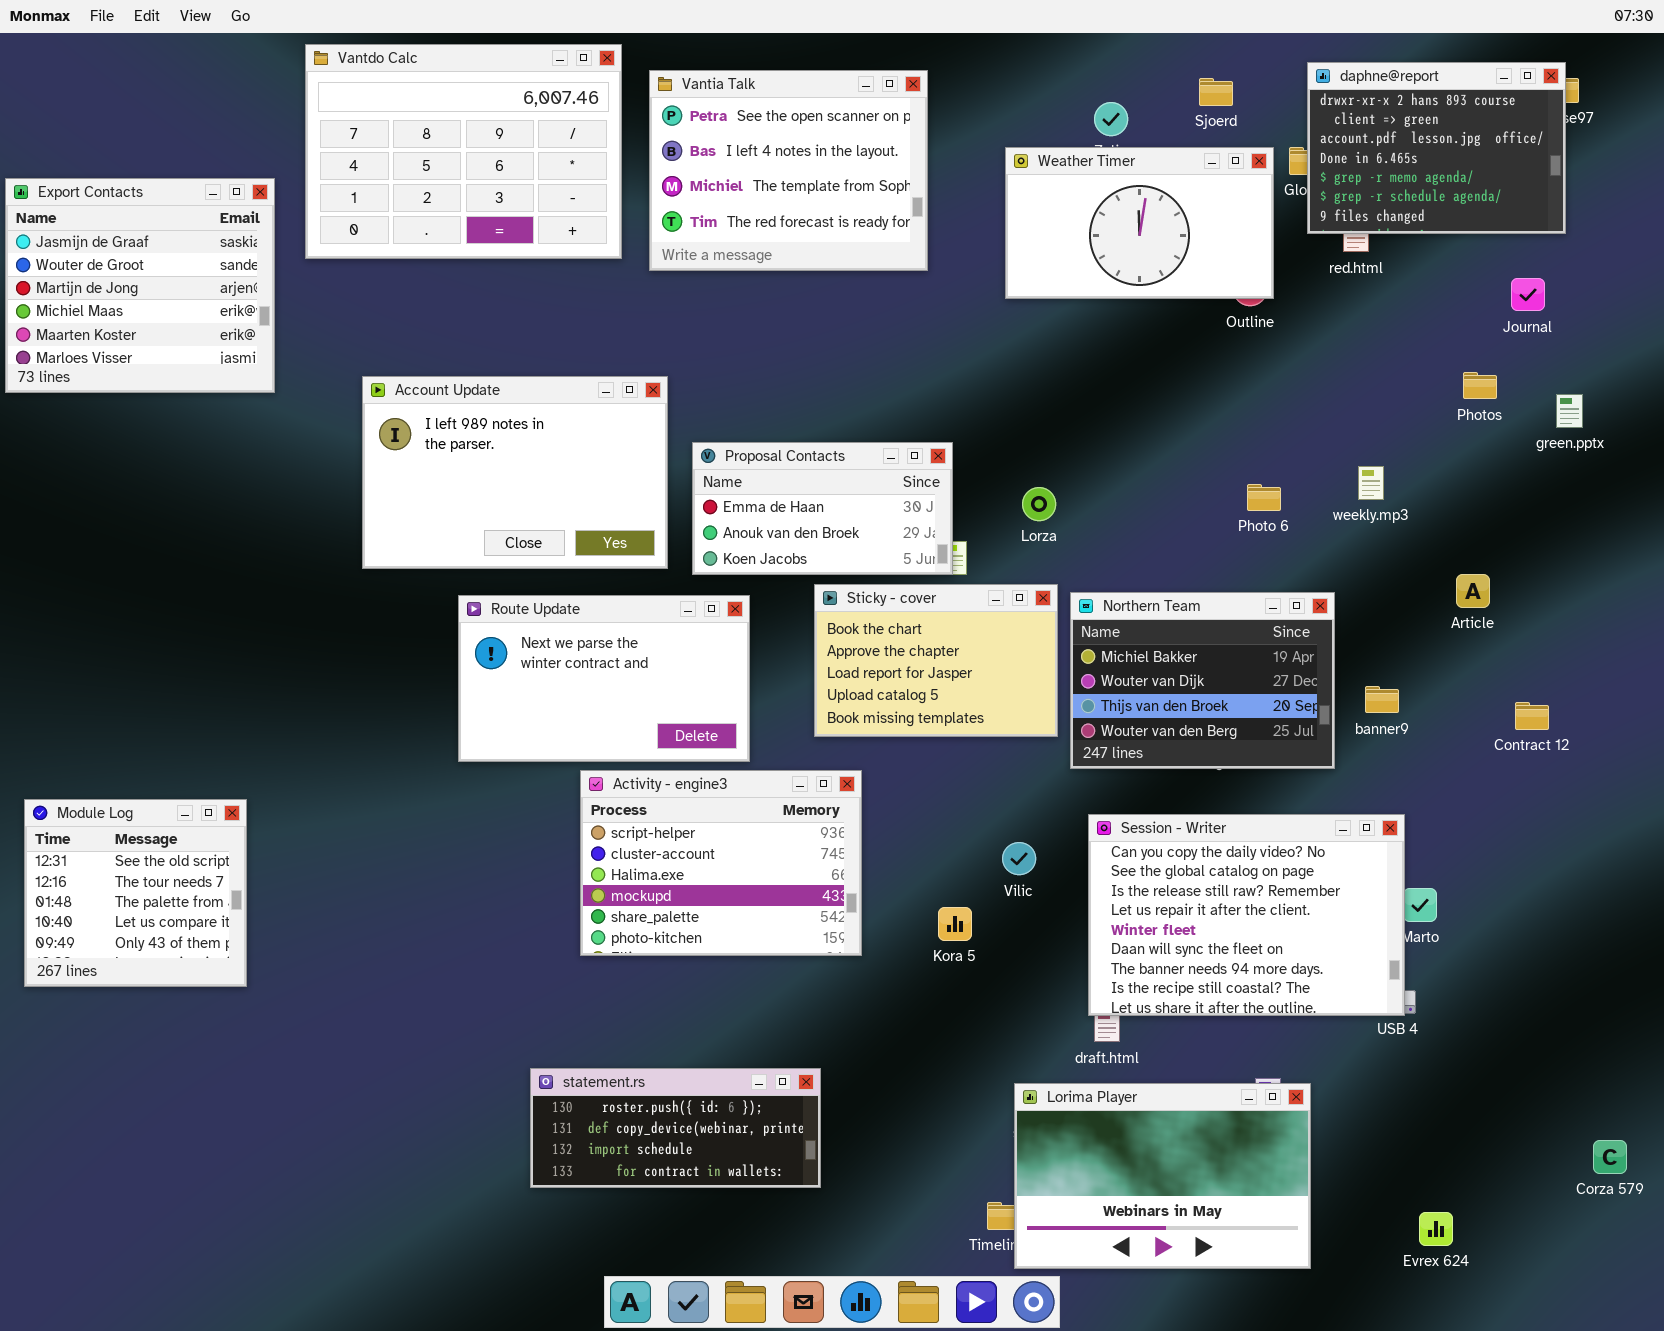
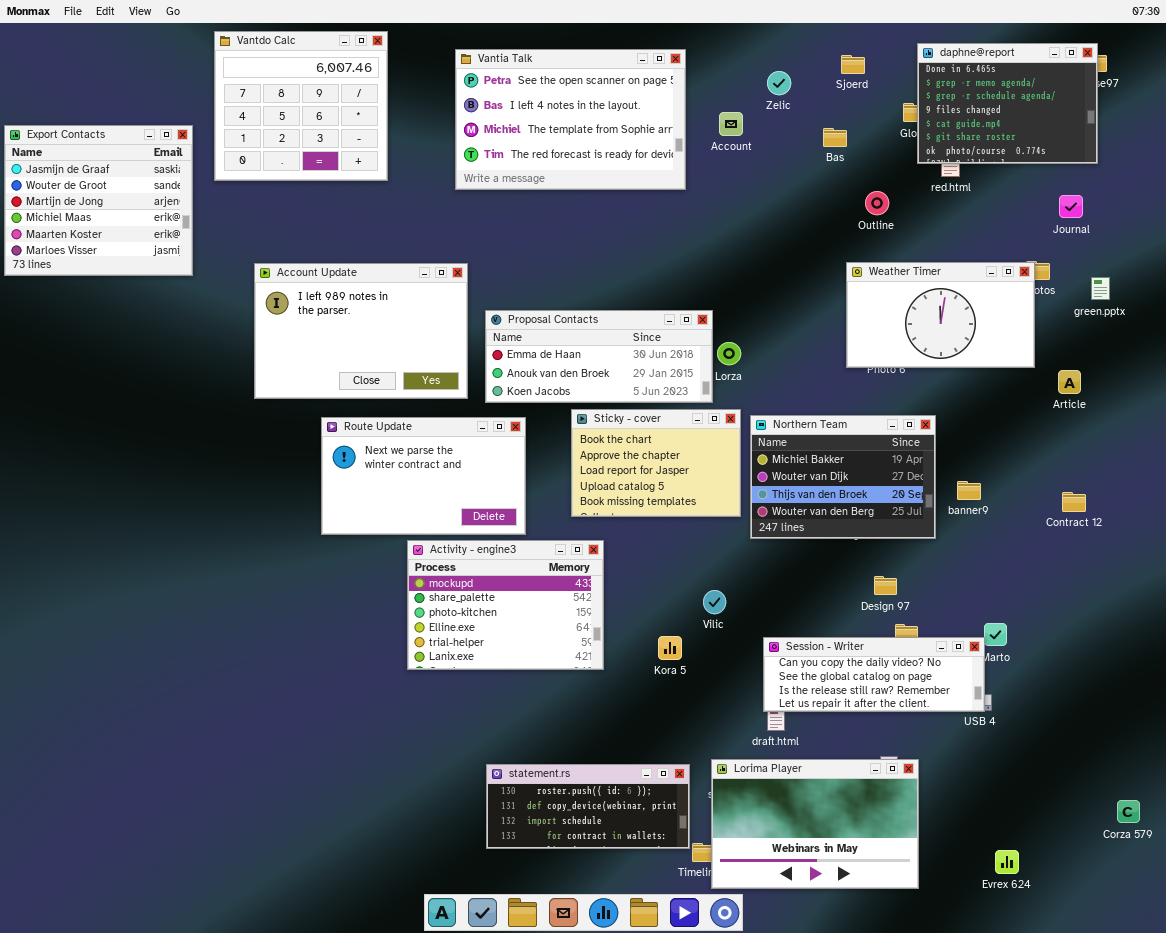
Vantdo Calc: [305,44,622,259] -> [214,31,388,181], resized
daphne@report: [1307,62,1566,234] -> [917,43,1098,164], scrolled down 3 rows
Vantia Talk: [649,70,928,271] -> [455,49,686,190], resized
Weather Timer: [1005,147,1274,299] -> [846,262,1035,368], moved
Proposal Contacts: [692,442,953,575] -> [485,310,713,403], resized
Article: [1456,574,1490,608] -> [1058,370,1081,394], moved
Activity - engine3: [580,770,862,956] -> [407,540,604,670], scrolled down 3 rows
Module Log: [24,799,247,987] -> none, closed
Session - Writer: [1088,814,1405,1016] -> [763,637,985,712], resized
statement.rs: [530,1068,821,1188] -> [486,764,690,849], moved

